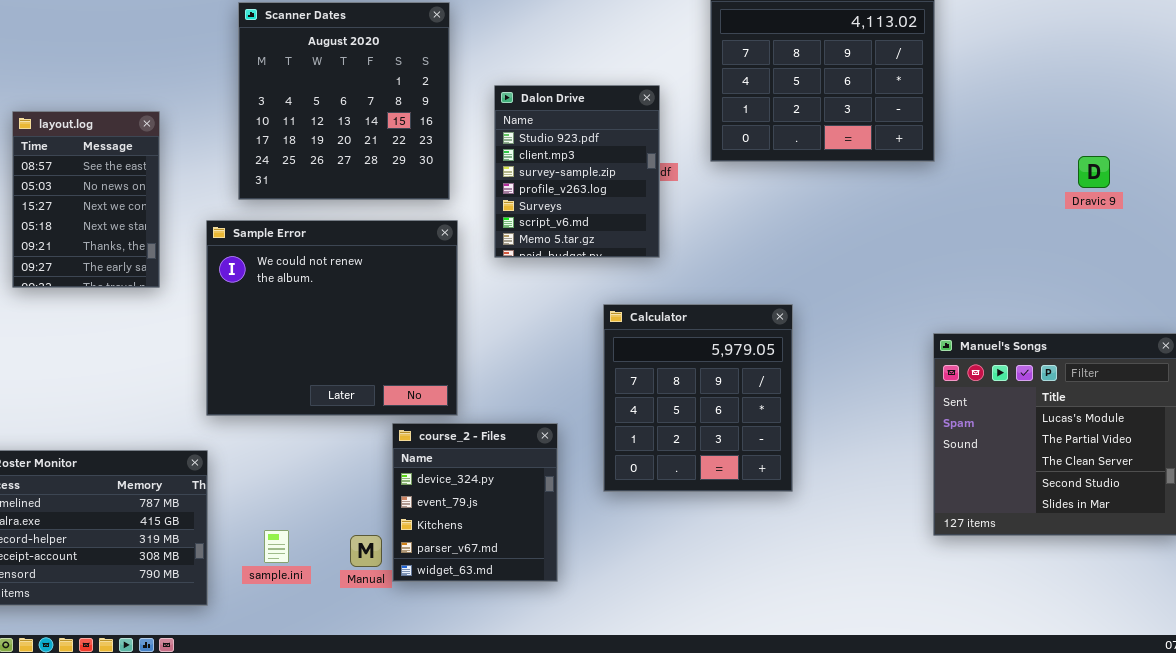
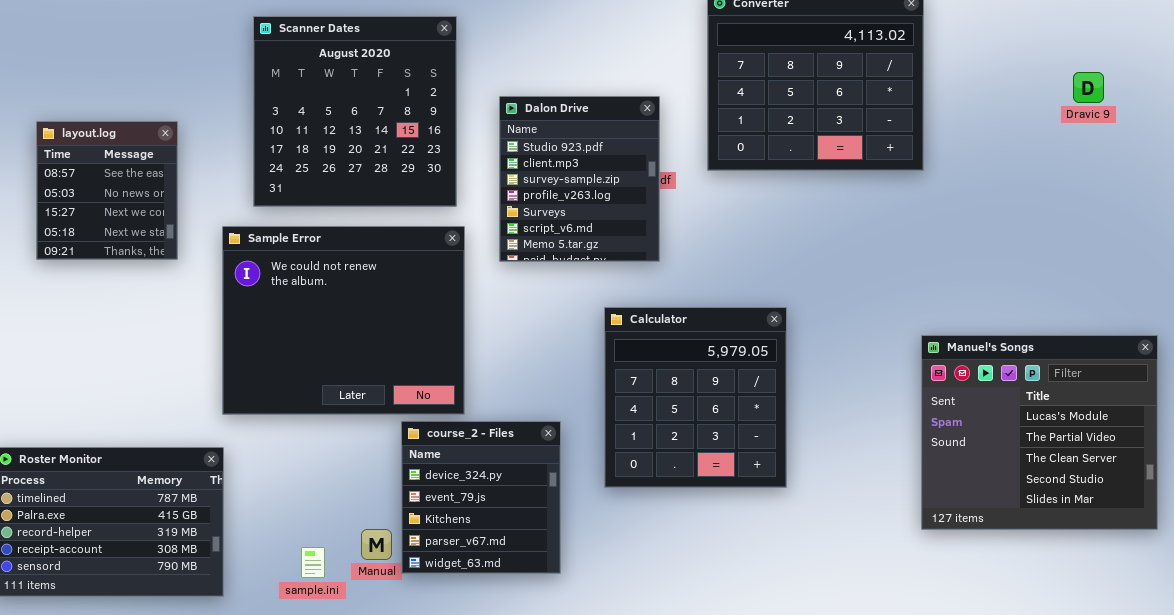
layout.log: [12,111,160,288] -> [36,121,178,260], resized
Dravic 9: [1078,156,1110,188] -> [1073,72,1104,103], moved
sample.ini: [264,530,289,563] -> [301,547,325,578], moved

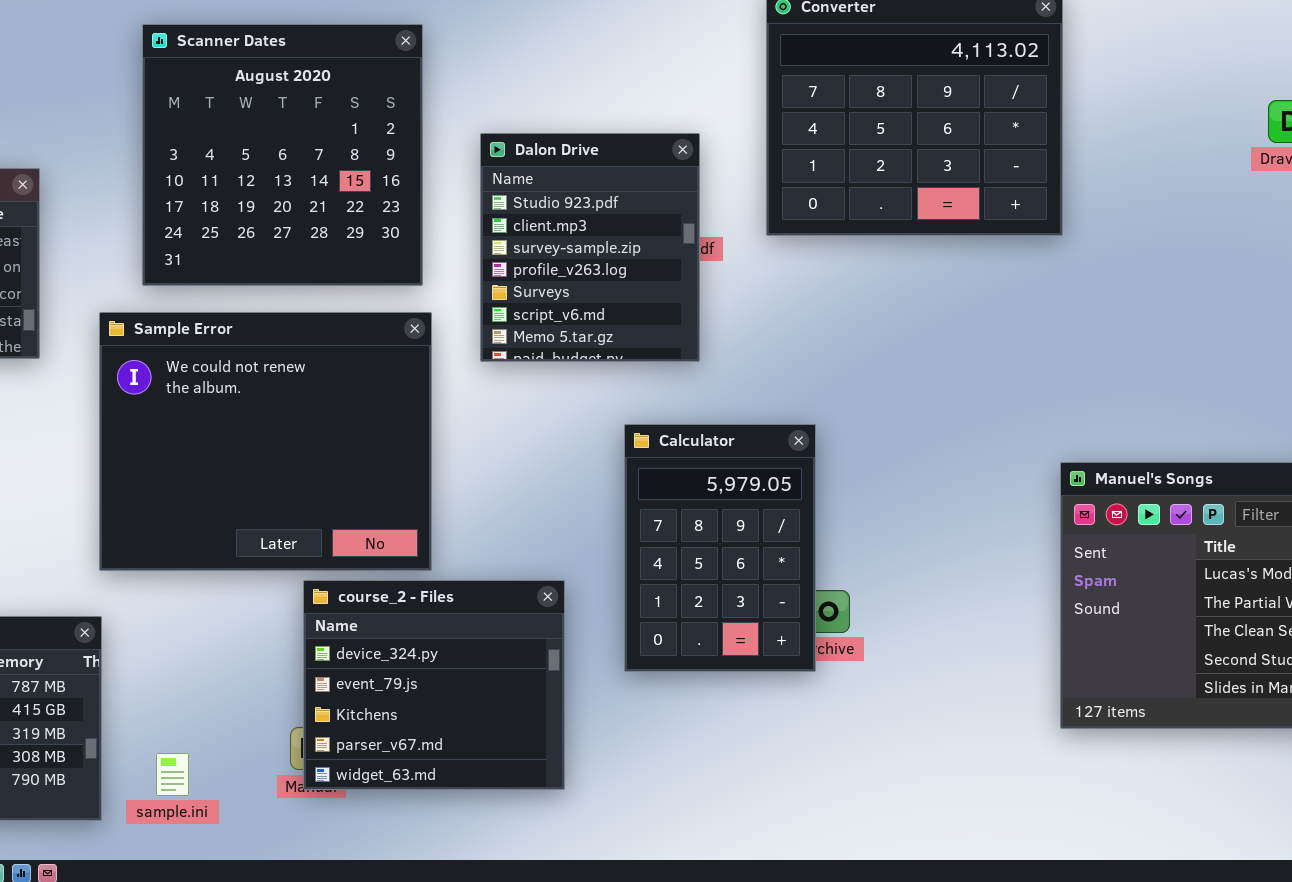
Calculator: [604,307,787,488] -> [624,424,816,672], resized
course_2 - Files: [401,421,561,574] -> [303,580,565,790], resized
sample.ini: [301,547,325,578] -> [156,753,189,796], moved

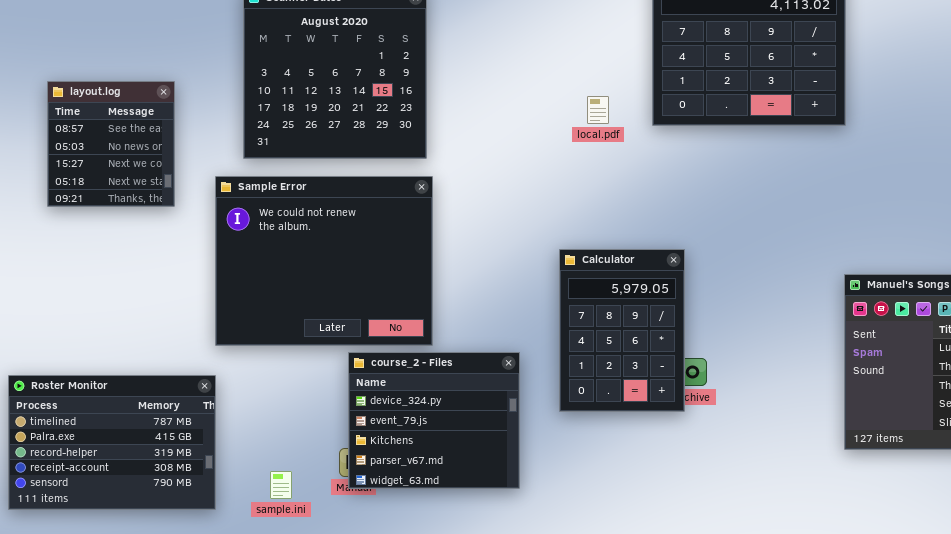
Dalon Drive: [480,133,700,362] -> none, closed
sample.ini: [156,753,189,796] -> [270,471,292,499], moved

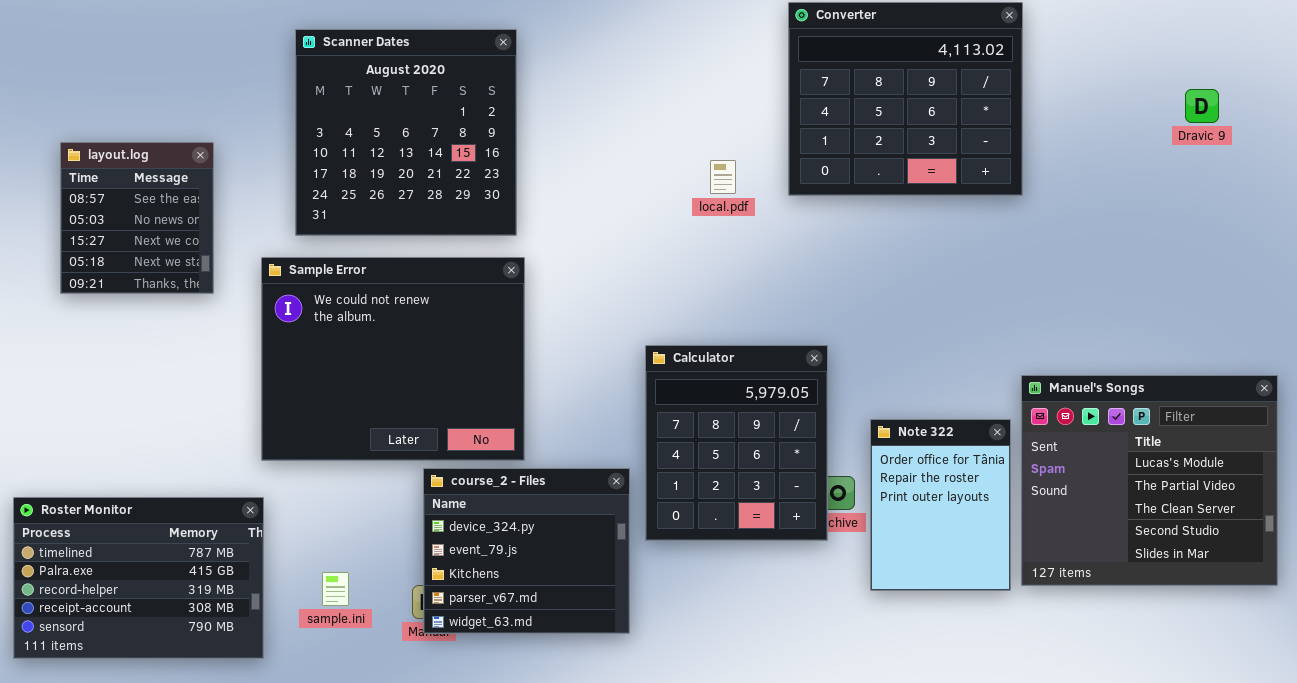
Calculator: [559,249,685,412] -> [645,345,828,541], resized
Note 322: none -> [870,419,1011,591], opened
sample.ini: [270,471,292,499] -> [322,572,349,606], moved

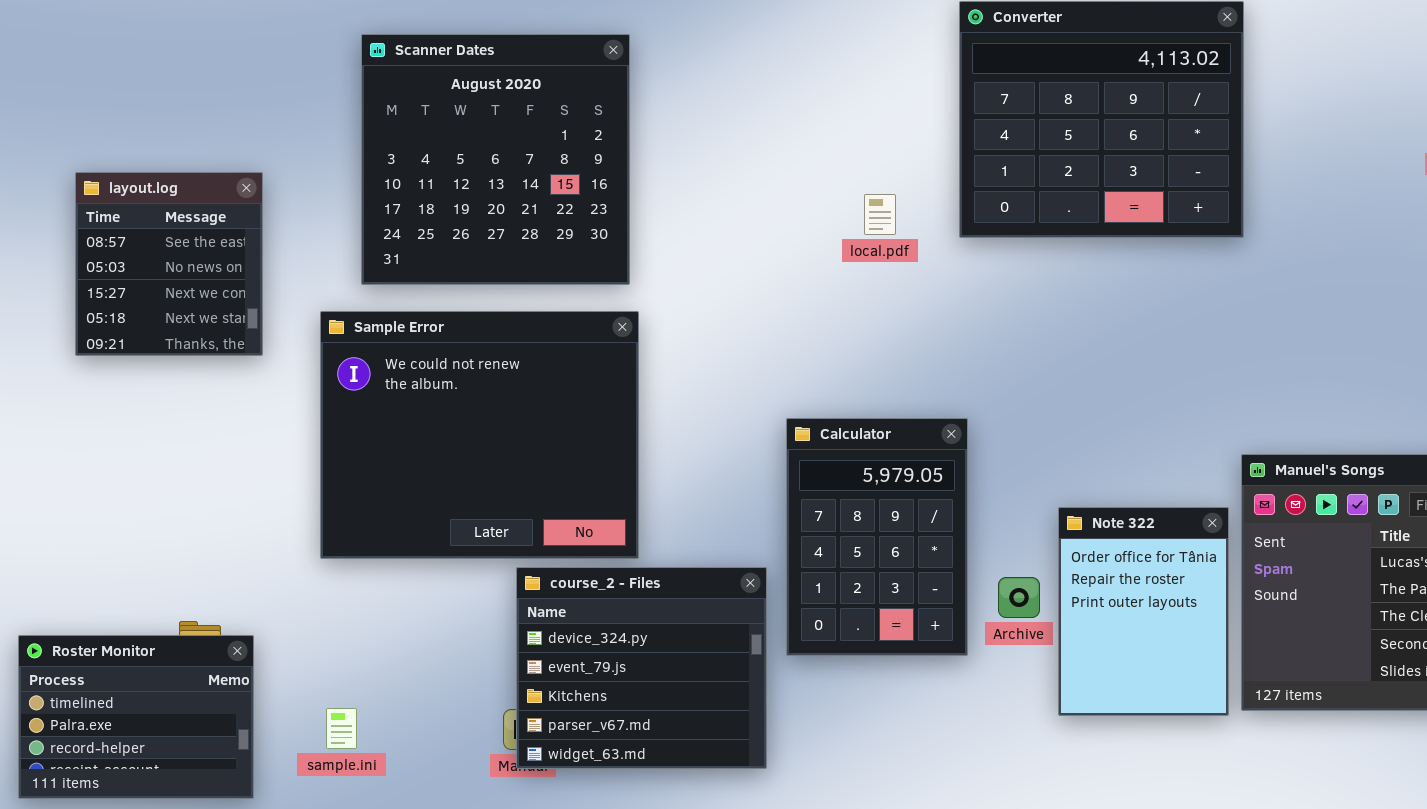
Calculator: [645,345,828,541] -> [786,418,968,656], resized
Roster Monitor: [13,497,264,659] -> [18,635,254,799], resized
sample.ini: [322,572,349,606] -> [326,708,357,749], moved

